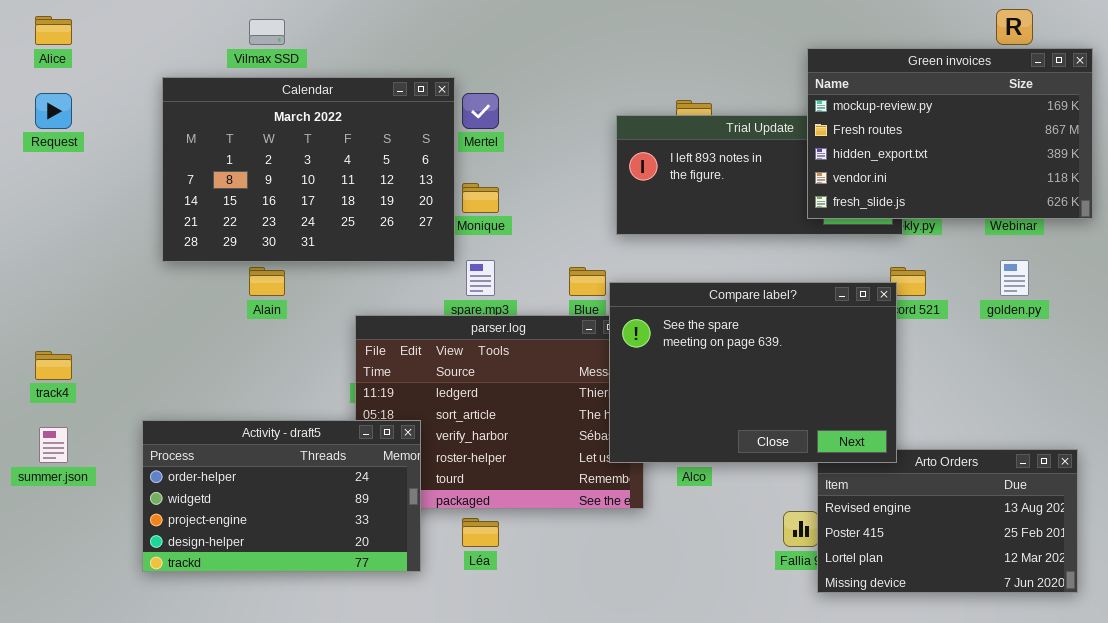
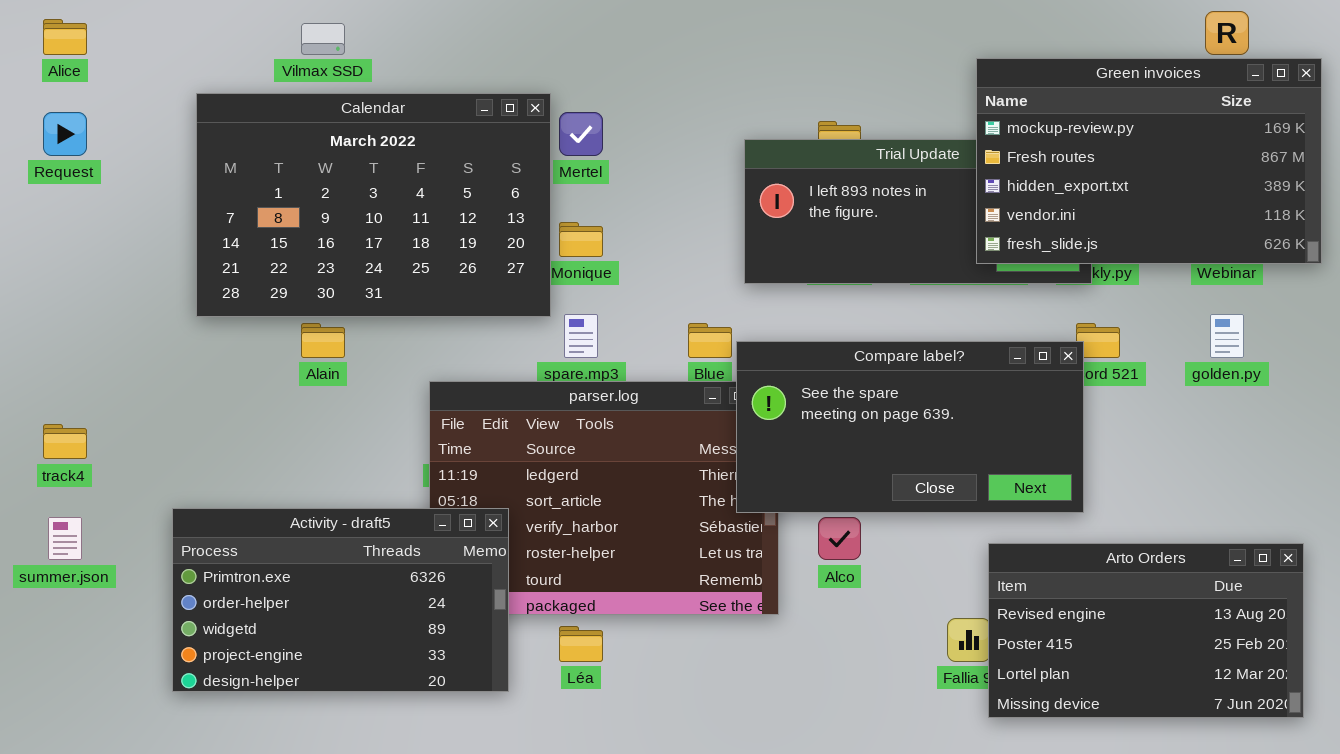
Compare label?: [609,282,897,463] -> [736,341,1084,513], resized
Activity - draft5: [142,420,421,572] -> [172,508,509,692], scrolled up 1 row

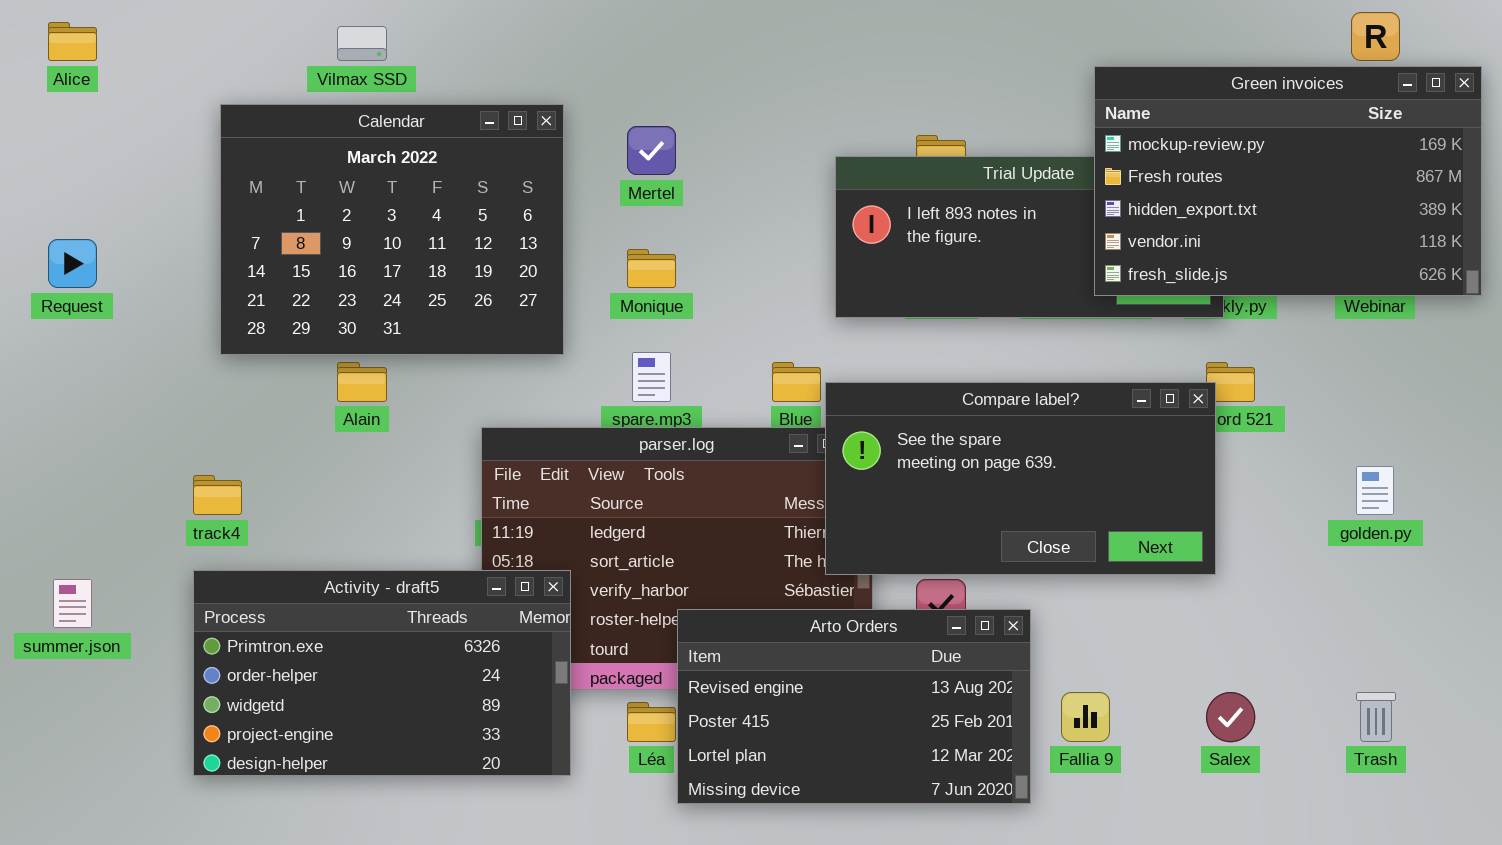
Calendar: [196,93,551,317] -> [220,104,564,355], resized
Request: [43,112,87,156] -> [48,239,97,288], moved
golden.py: [1210,314,1244,358] -> [1356,466,1394,515], moved
track4: [43,424,87,459] -> [193,475,242,515], moved
Arto Orders: [988,543,1304,718] -> [677,609,1031,804], moved

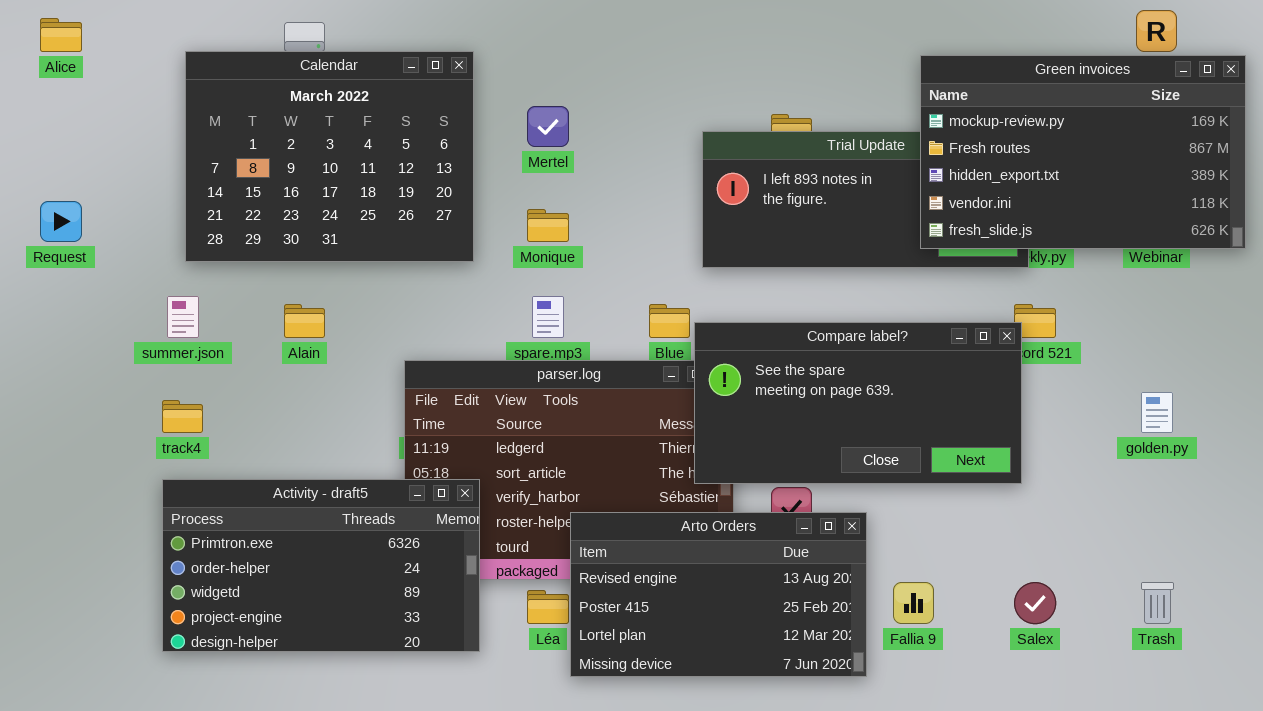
Calendar: [220,104,564,355] -> [185,51,474,262], moved
summer.json: [53,579,92,628] -> [167,296,199,338], moved

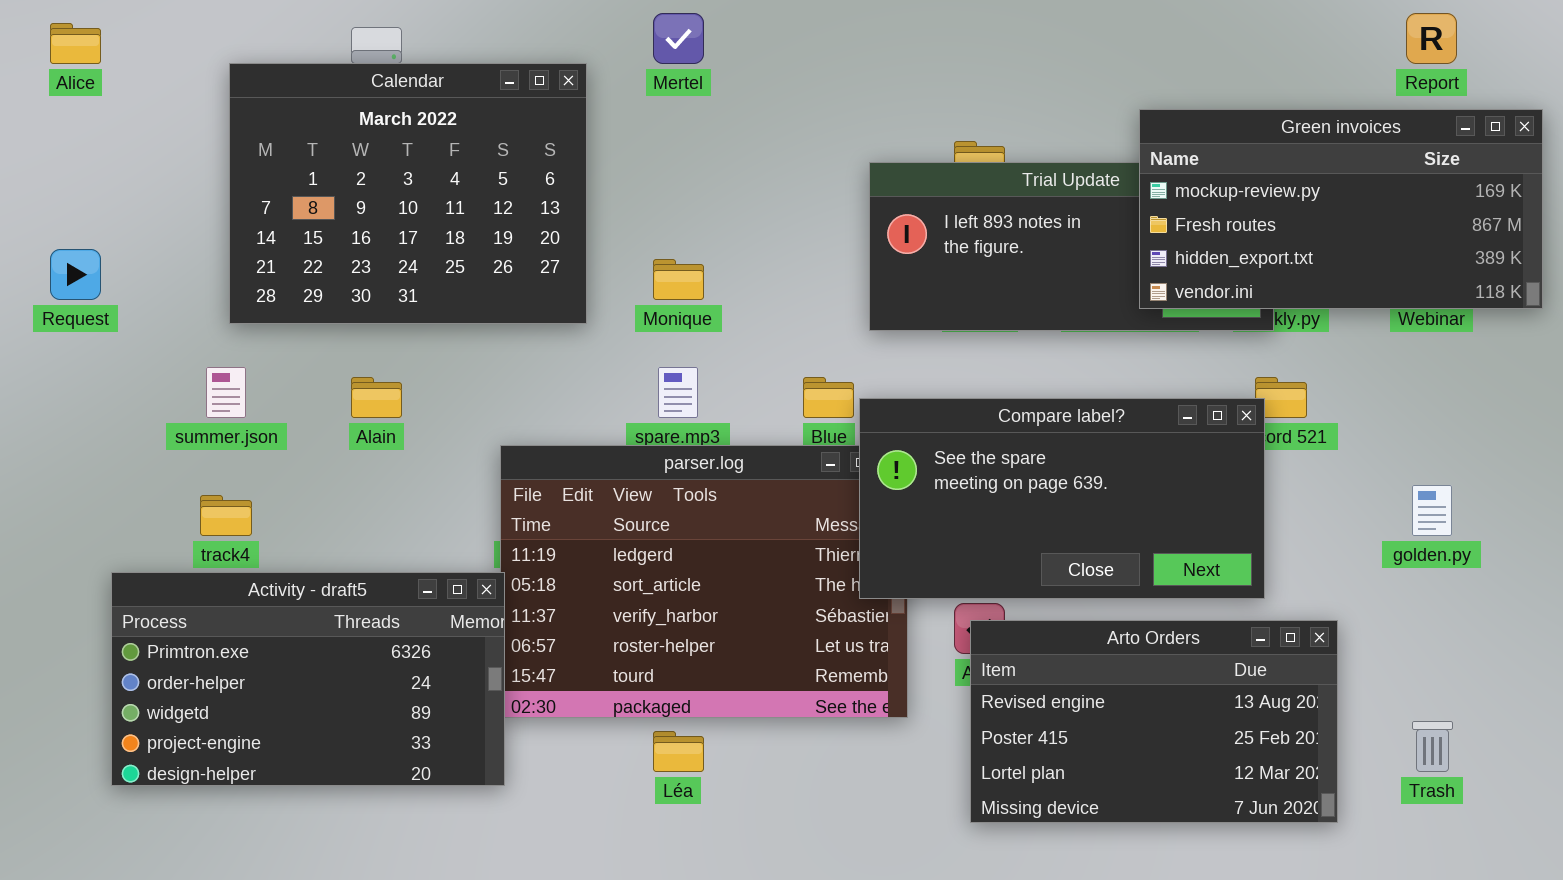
Green invoices: [920,55,1246,249] -> [1139,109,1543,309], resized
Mertel: [527,106,569,147] -> [653,13,704,64], moved
Activity - draft5: [162,479,480,652] -> [111,572,505,786], moved
Arto Orders: [570,512,867,677] -> [970,620,1338,823], moved

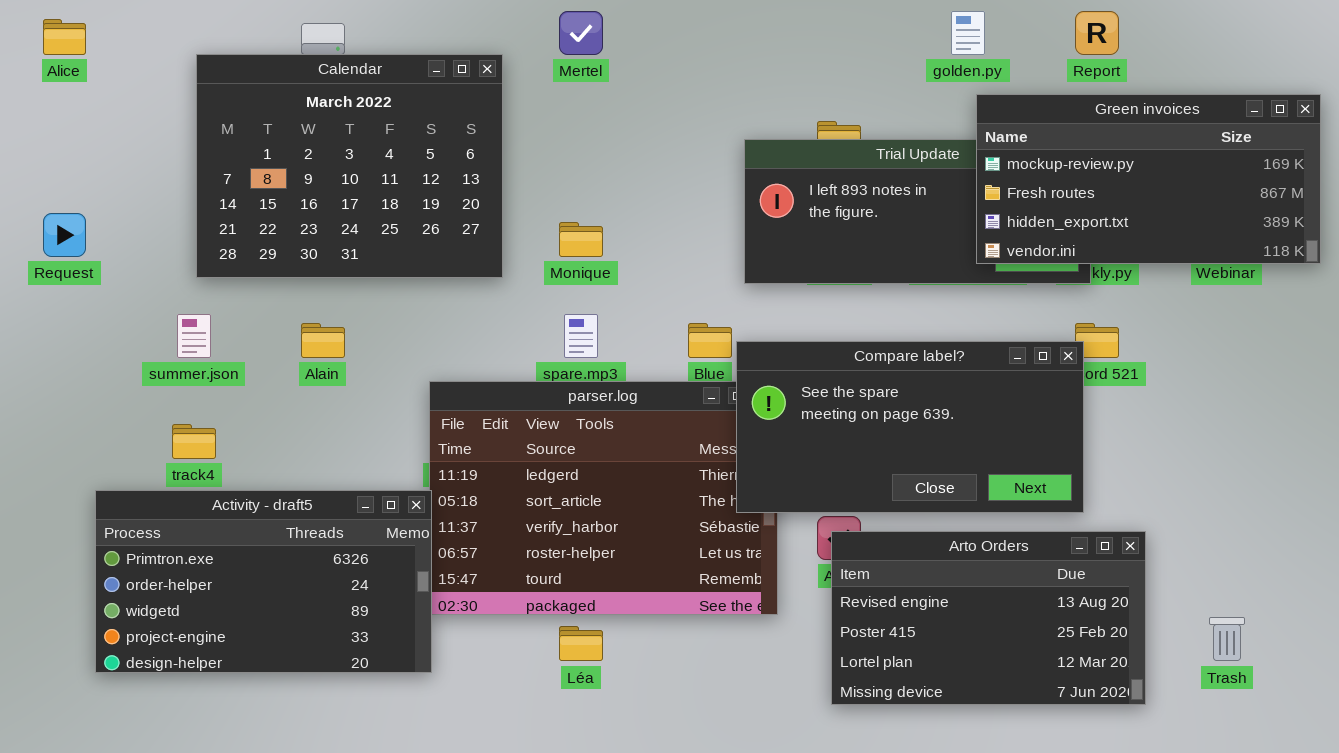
Report: [1406,13,1457,64] -> [1075,11,1119,55], moved
golden.py: [1412,485,1452,536] -> [951,11,985,55], moved

